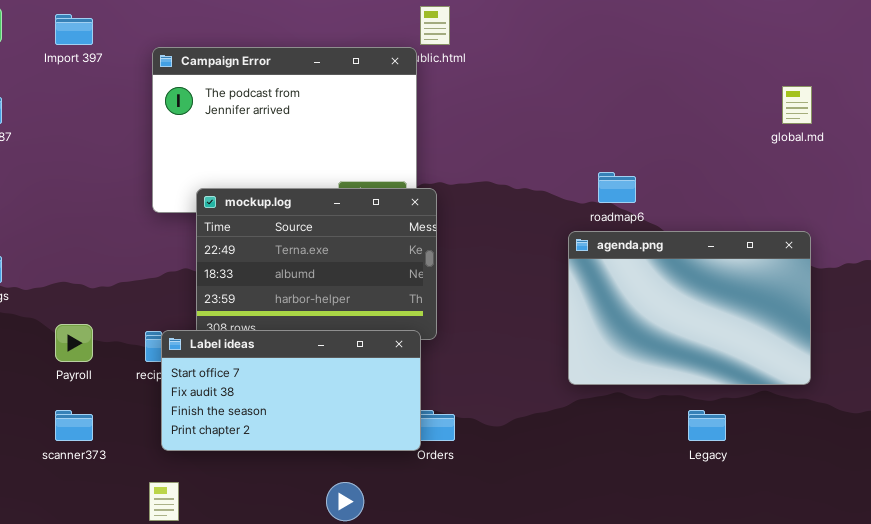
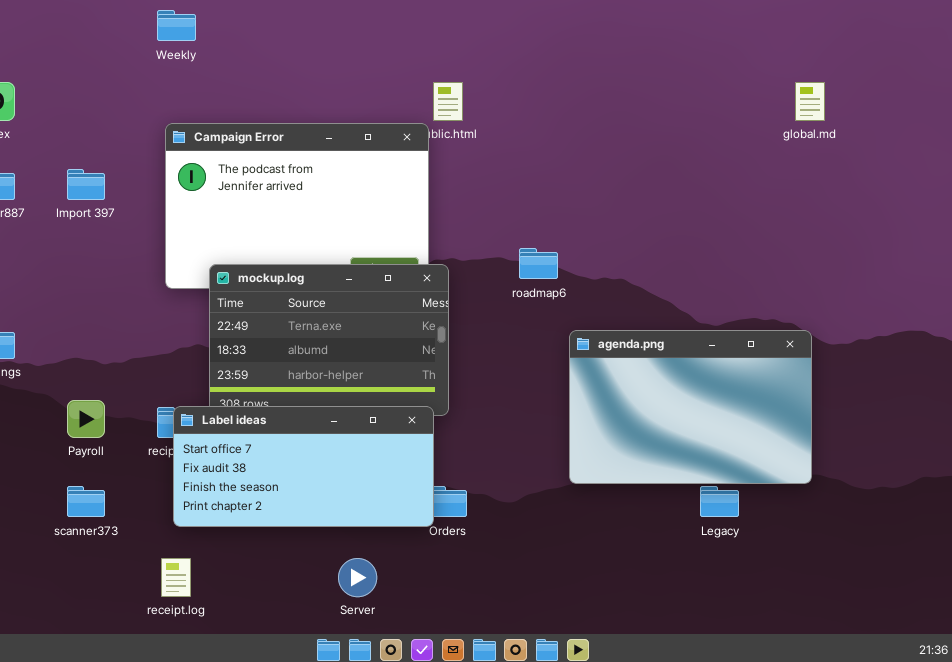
Import 397: [55,14,93,45] -> [67,169,105,200], moved
global.md: [782,86,812,124] -> [795,82,825,121], moved
roadmap6: [598,172,636,203] -> [519,248,558,279], moved
agenda.png: [568,231,811,385] -> [569,330,812,484], moved

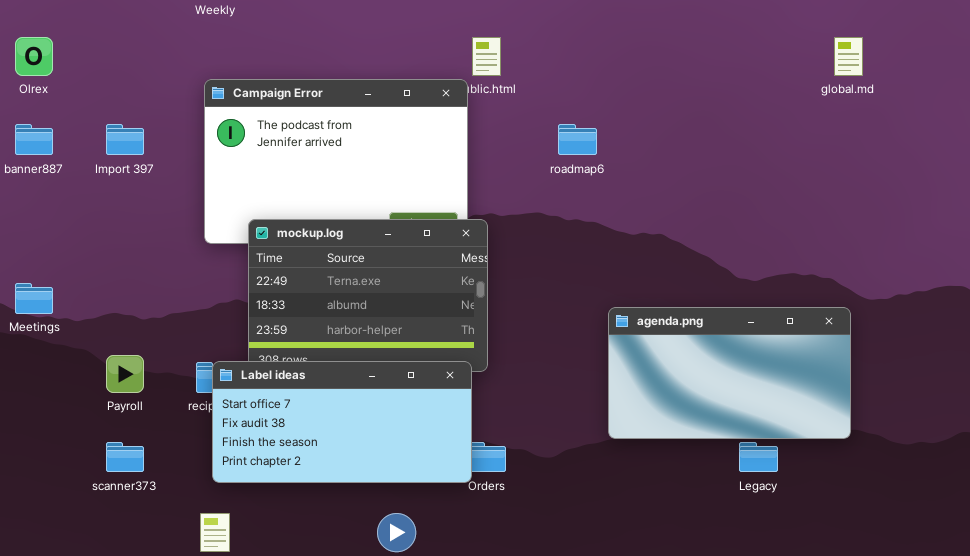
roadmap6: [519,248,558,279] -> [558,124,597,155], moved
agenda.png: [569,330,812,484] -> [608,307,851,439], resized

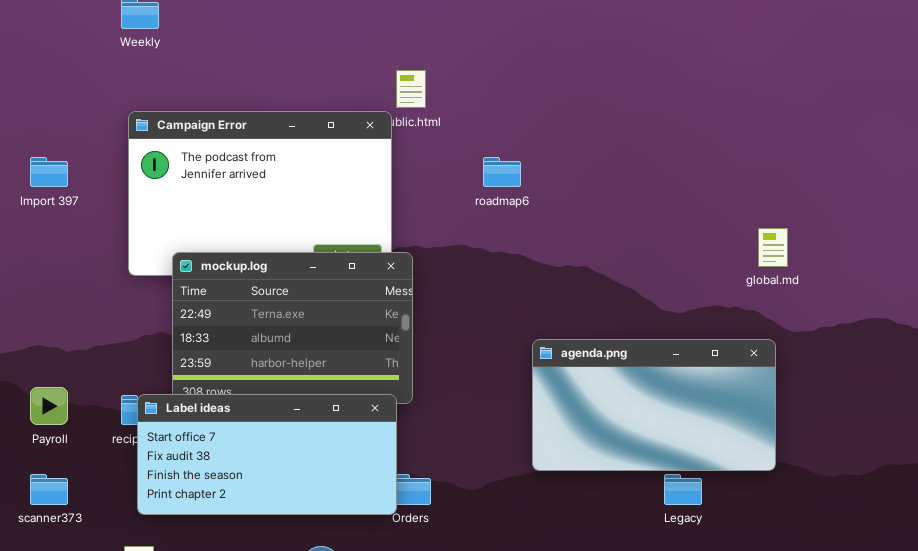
global.md: [834,37,863,76] -> [758,228,788,267], moved

